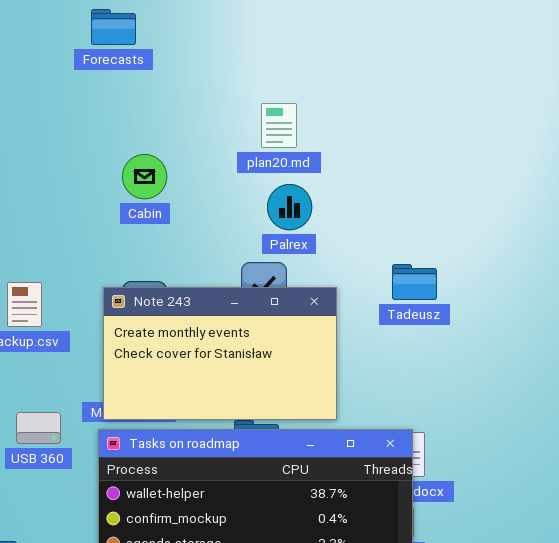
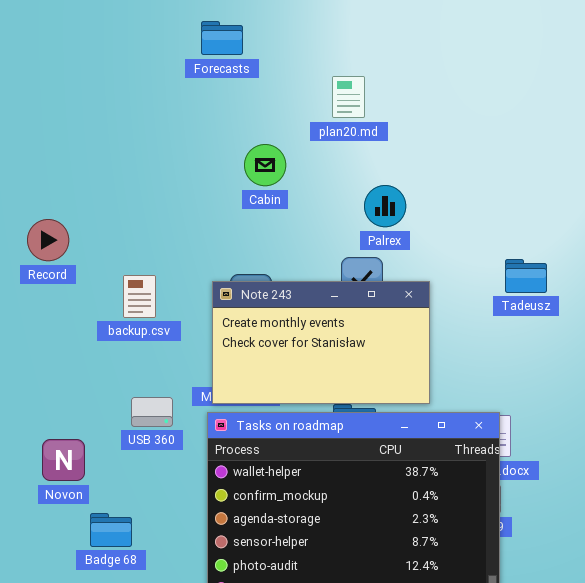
plan20.md: [261,103,297,148] -> [332,76,365,118], moved
Cabin: [122,154,167,199] -> [244,144,286,186], moved
Tadeusz: [392,264,437,300] -> [505,259,547,293], moved

